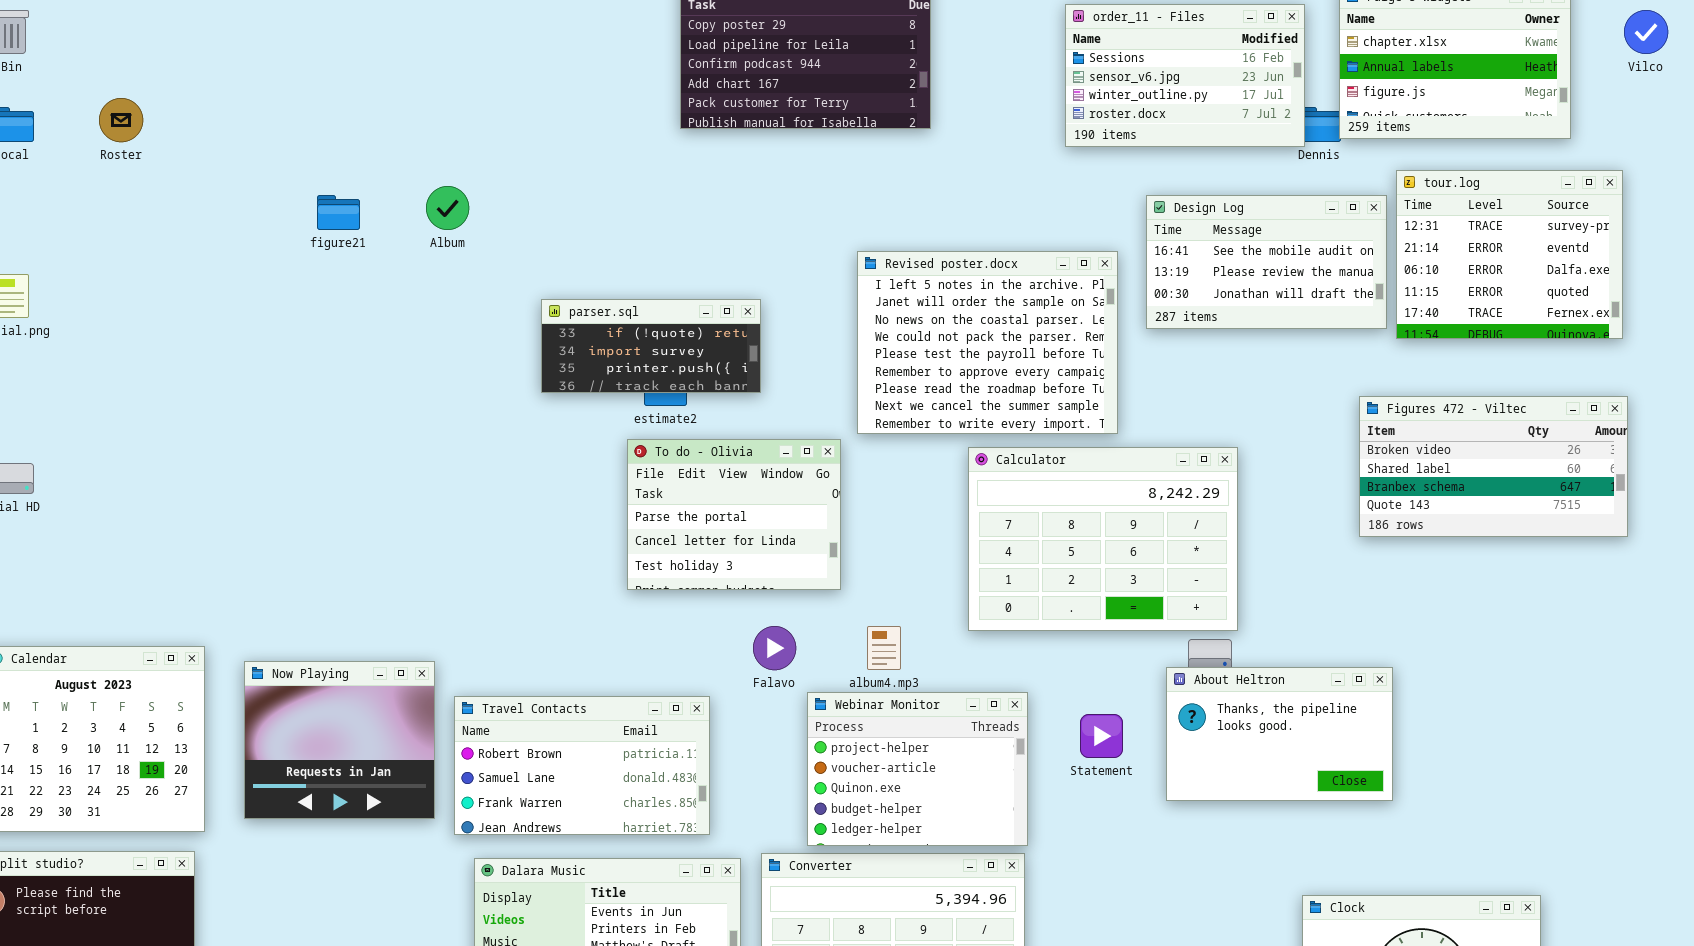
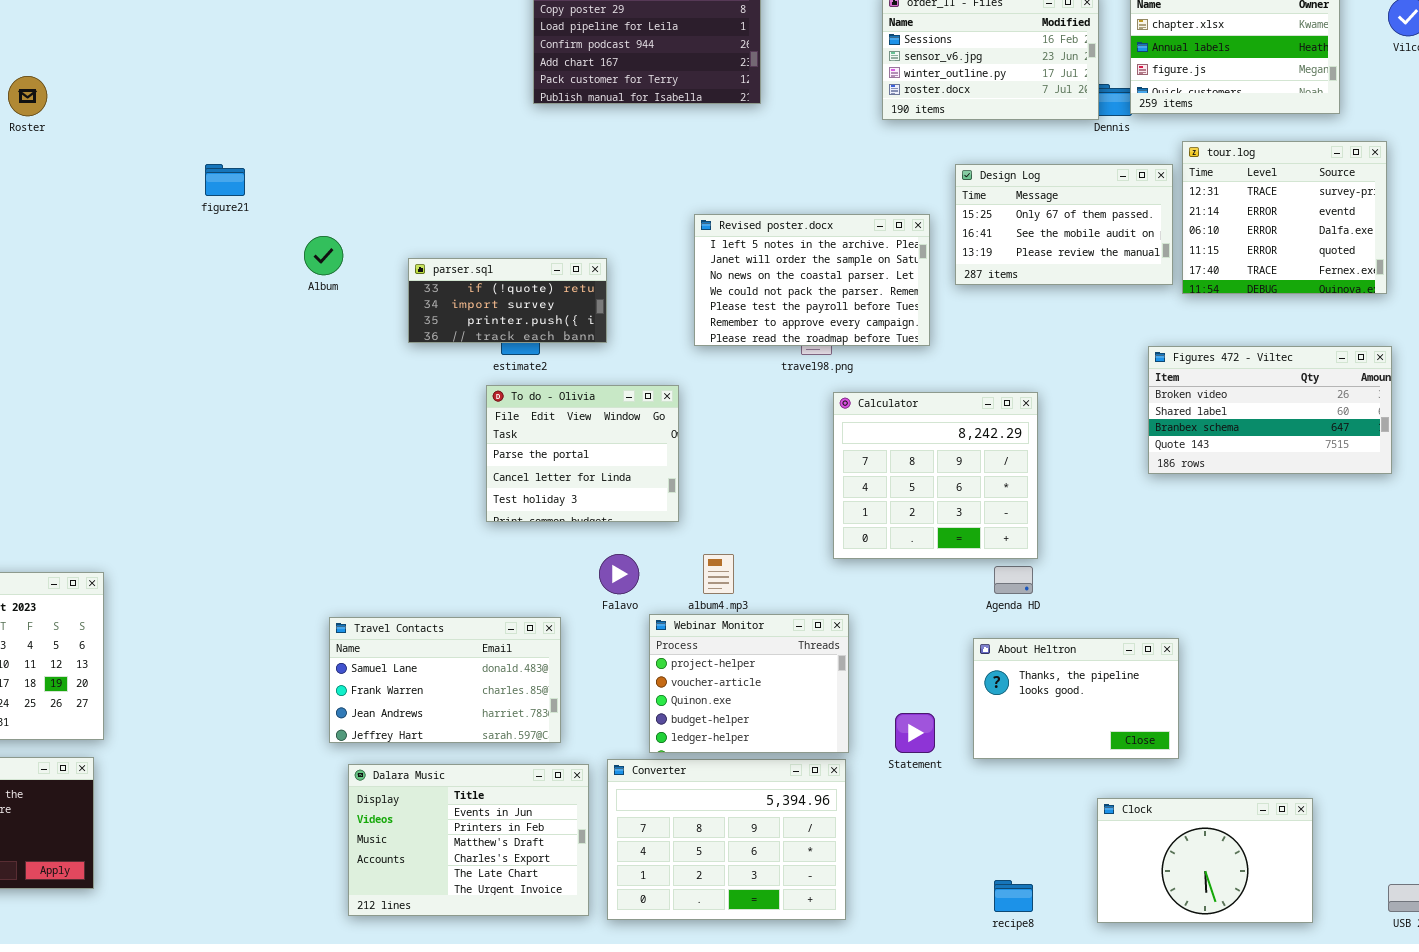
Album: [426,186,469,230] -> [304,236,343,275], moved
Design Log: [1146,195,1387,329] -> [955,164,1173,285], scrolled up 1 row
Revised poster.docx: [857,251,1118,434] -> [694,214,930,346], resized
Calculator: [968,447,1238,631] -> [833,392,1038,559], resized
Now Playing: [244,661,435,819] -> none, closed
About Heltron: [1166,667,1393,801] -> [973,638,1179,759], moved
Travel Contacts: [454,696,710,835] -> [329,617,561,743], scrolled down 1 row
Statement: [1080,714,1123,758] -> [895,713,935,753], moved

